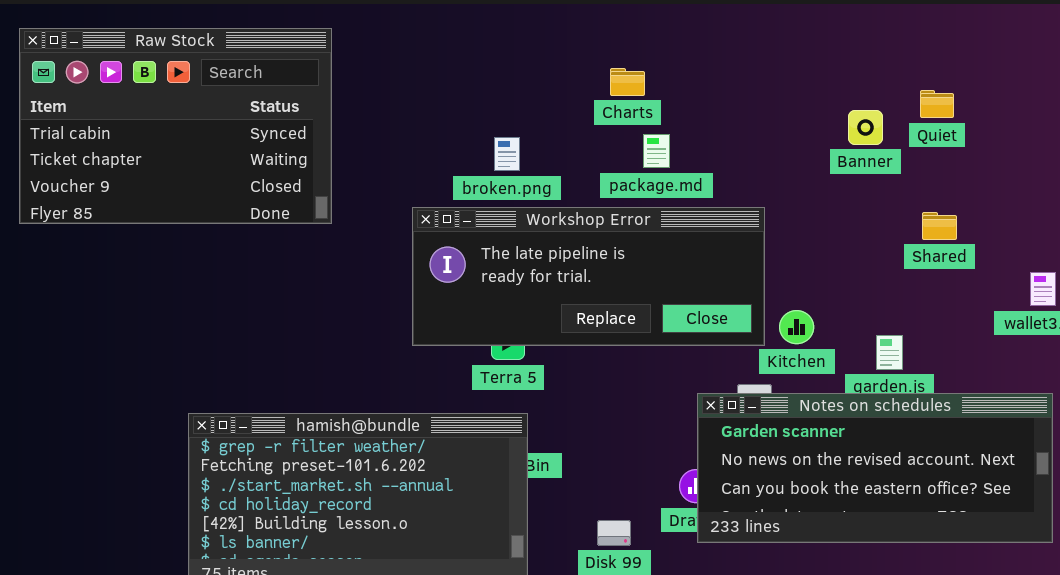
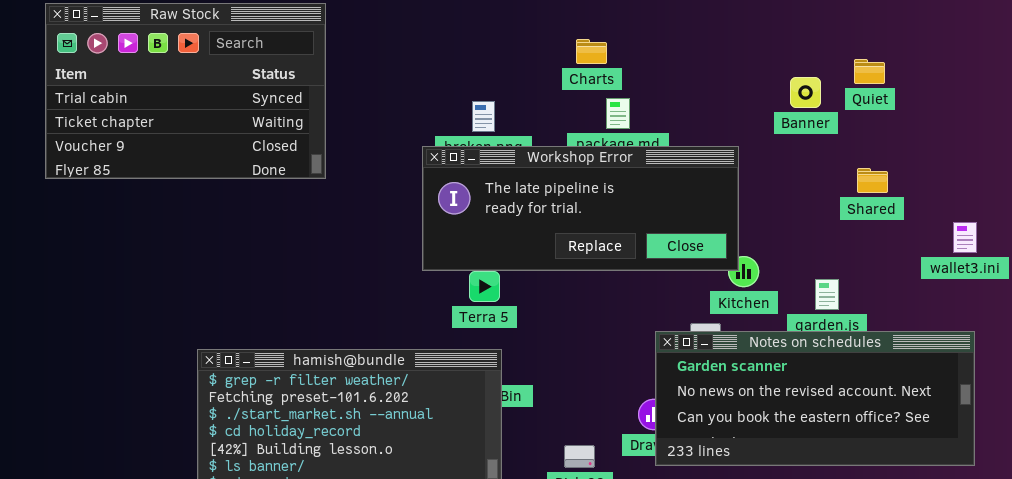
Workshop Error: [412,207,765,346] -> [422,146,739,271], moved

